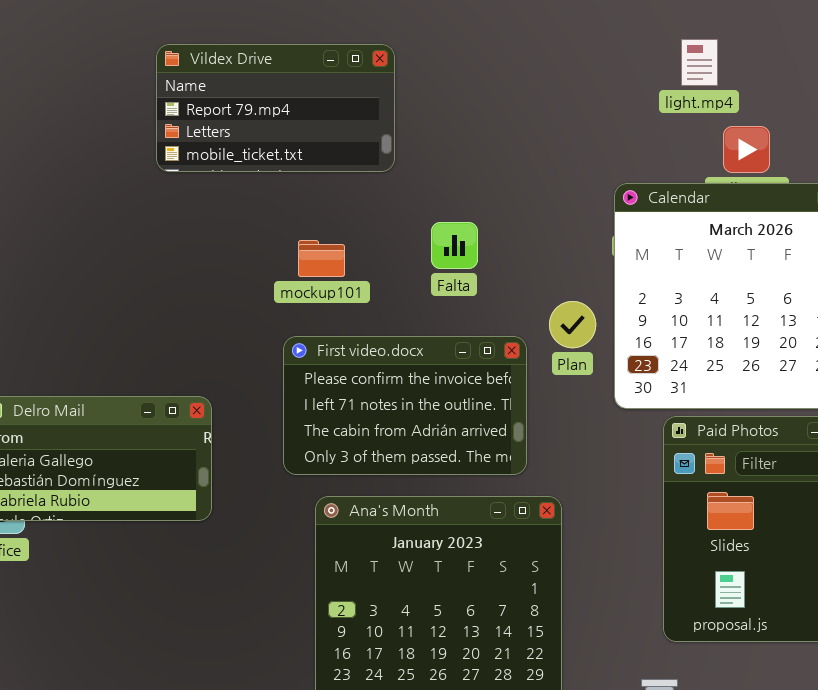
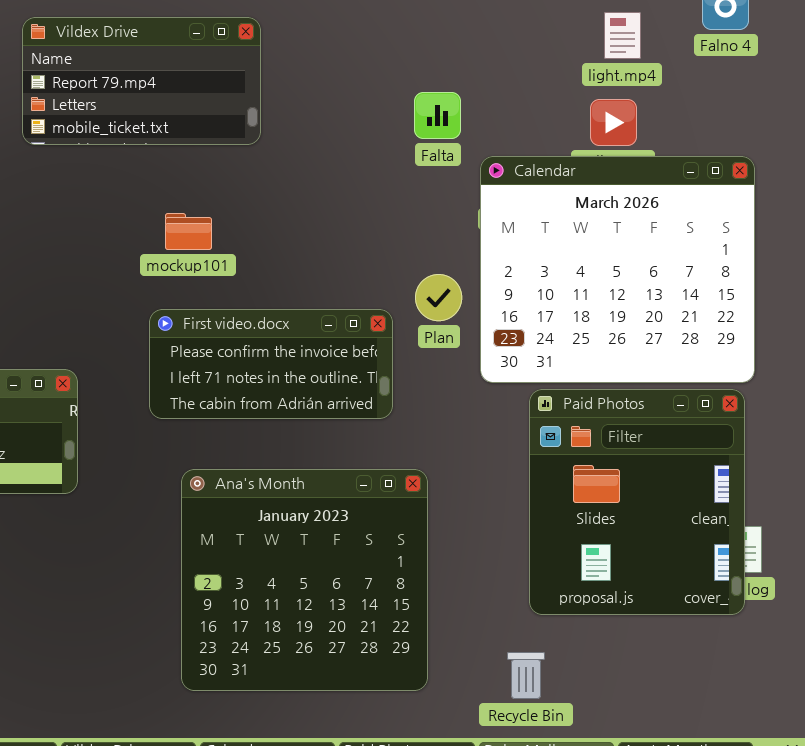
light.mp4: [681,39,718,86] -> [604,12,641,59], moved
Falta: [431,222,478,269] -> [414,92,461,139], moved
First video.docx: [283,336,527,475] -> [149,309,393,419], resized

